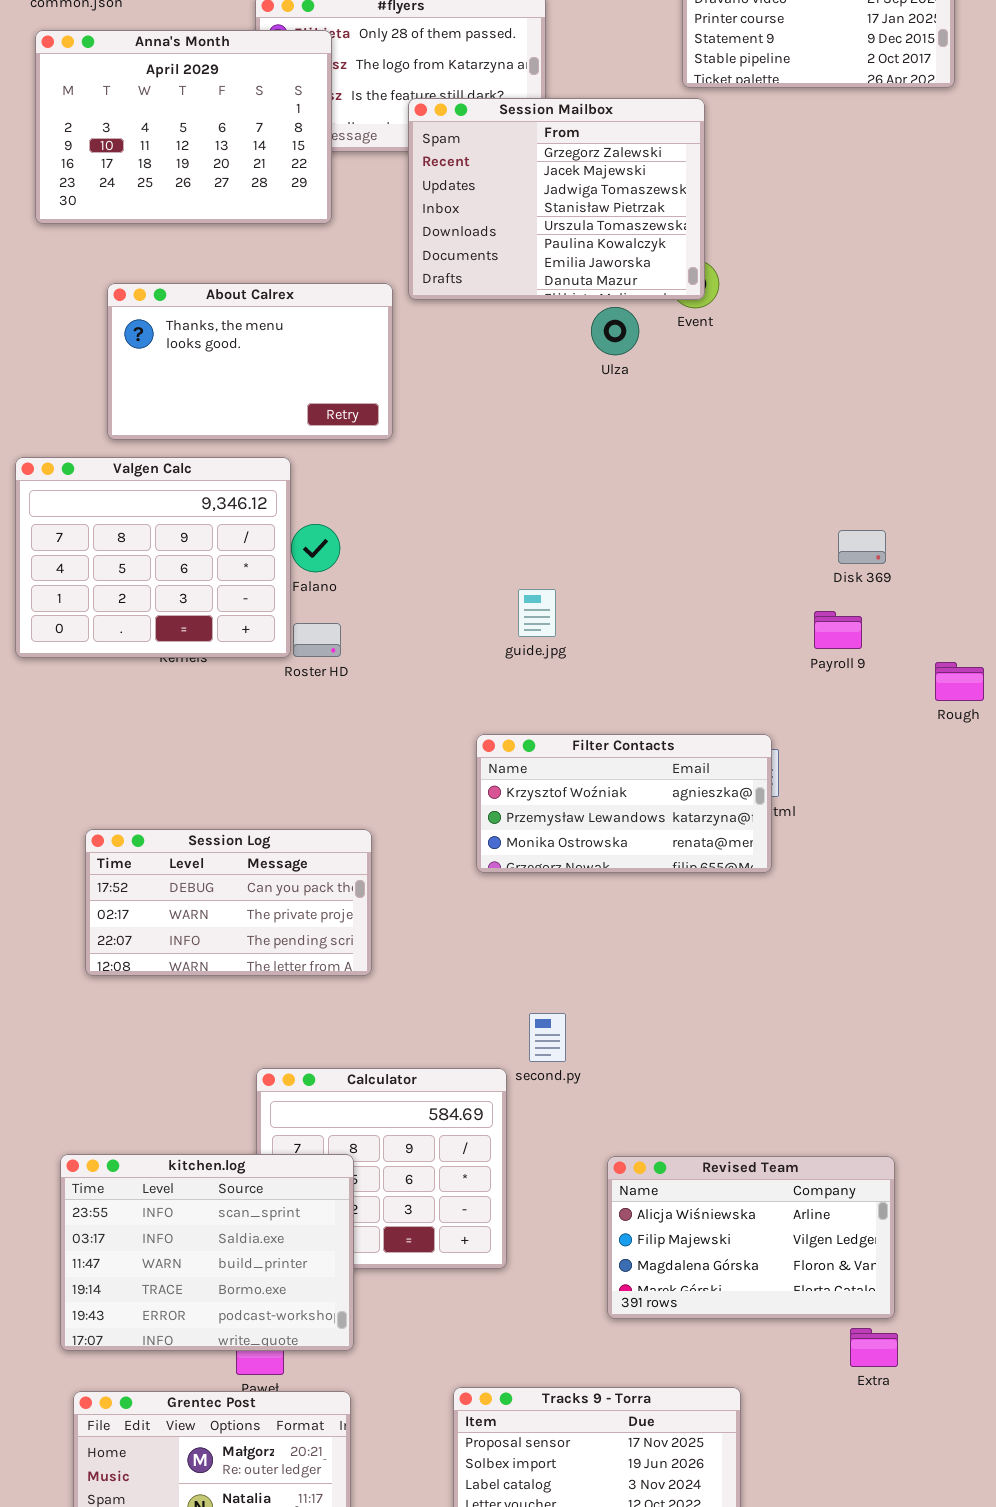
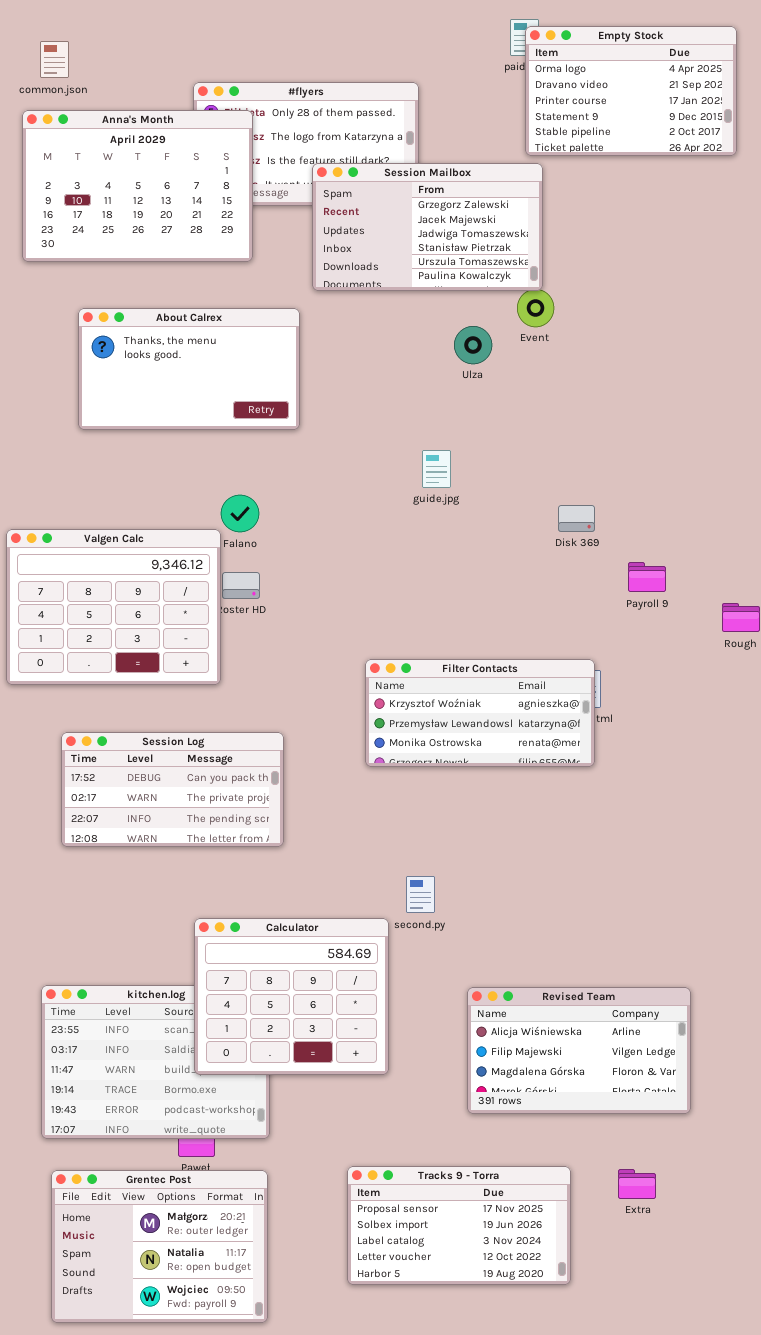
Session Mailbox: [408,98,705,300] -> [312,163,543,291], resized
Valgen Calc: [15,457,291,658] -> [6,529,221,685], moved
Disk 369: [838,530,886,564] -> [558,505,595,532], moved
guide.jpg: [518,589,556,637] -> [422,450,451,488], moved
Calculator: [256,1068,507,1269] -> [194,918,389,1075], raised
Extra: [850,1328,898,1367] -> [618,1169,656,1199], moved

